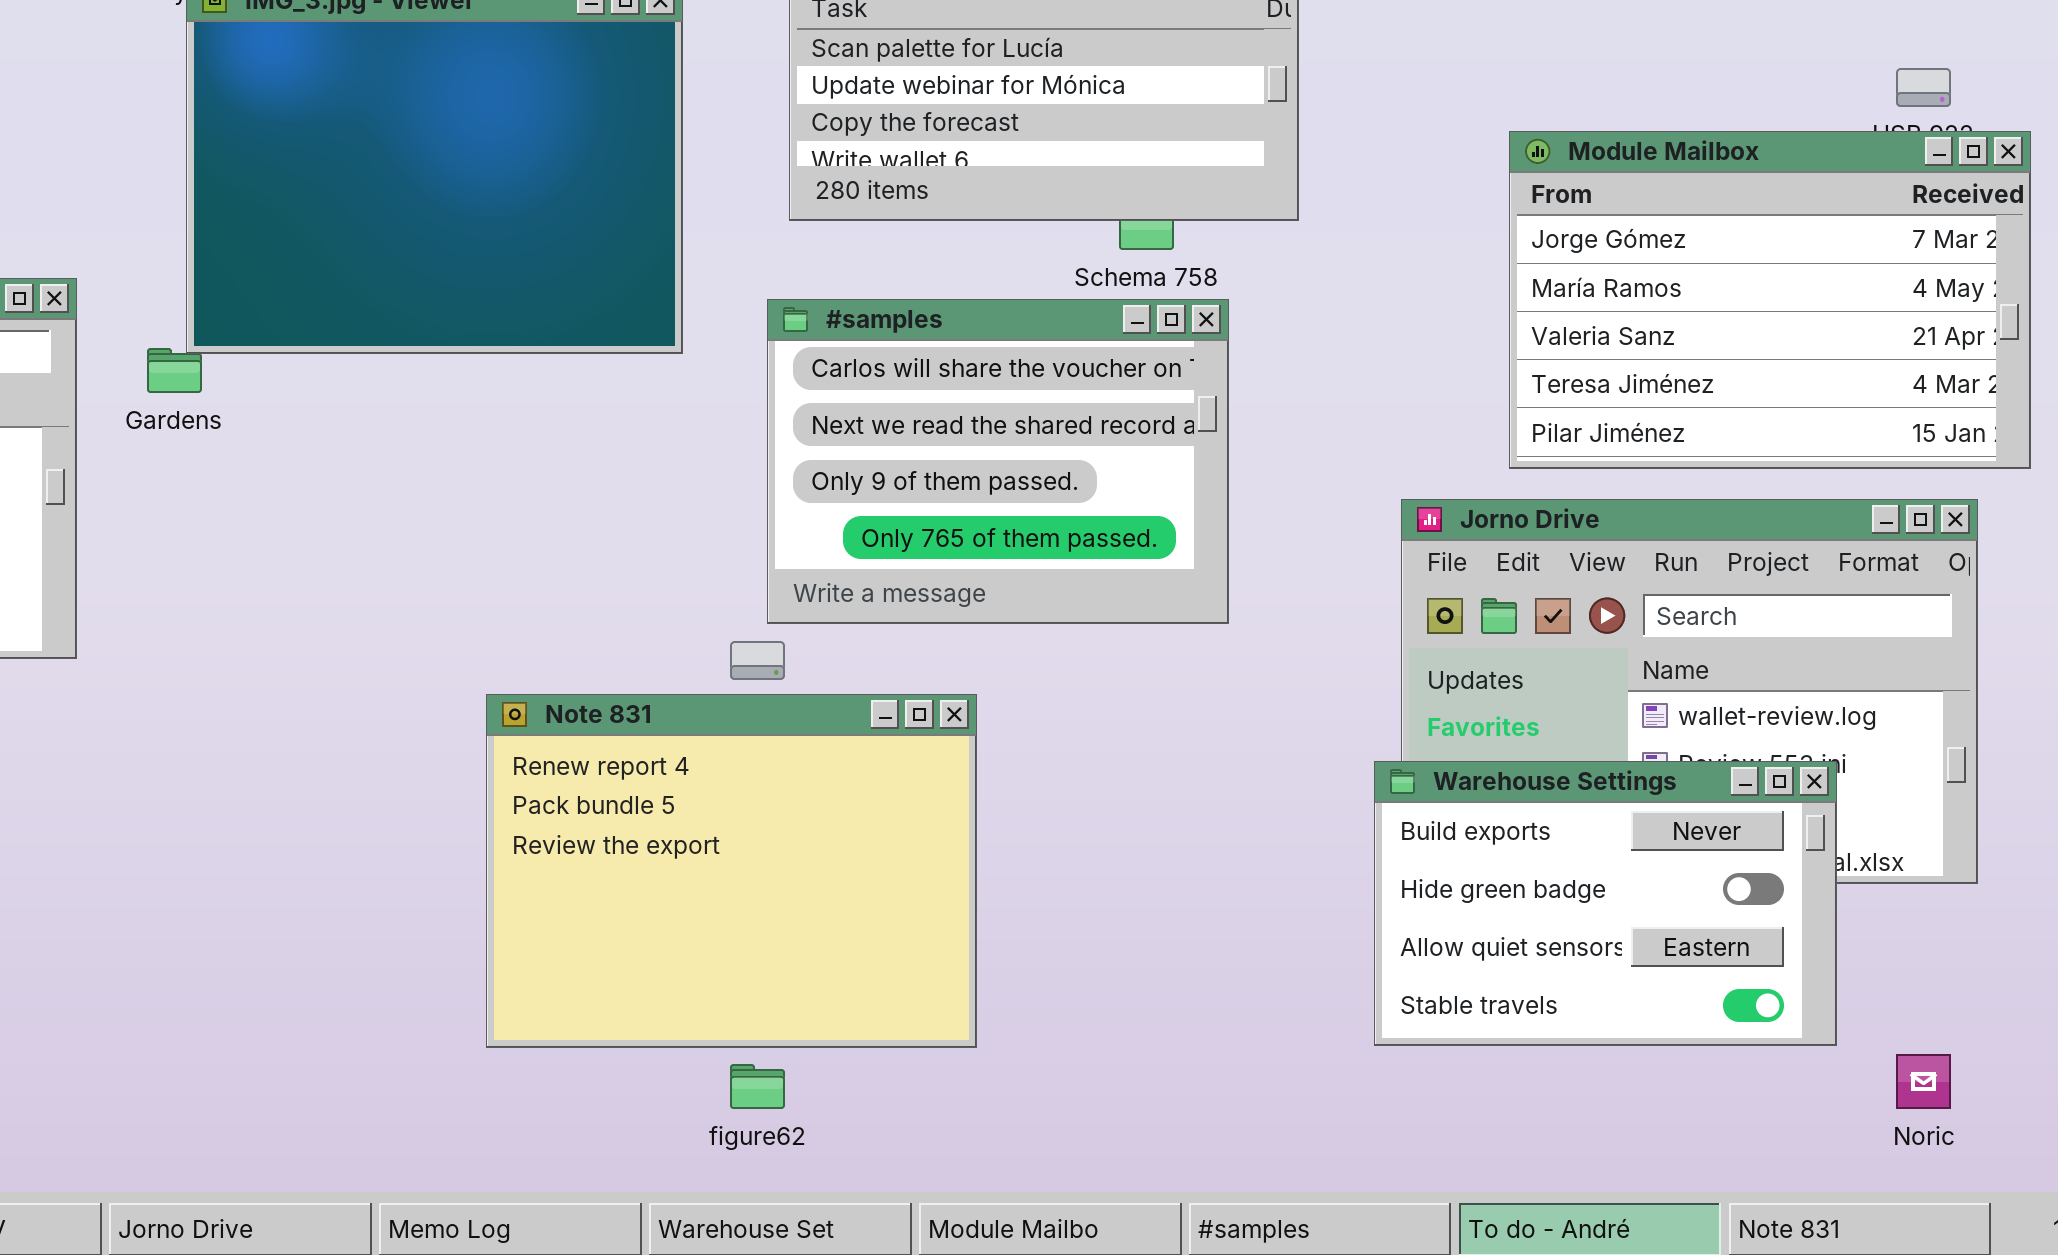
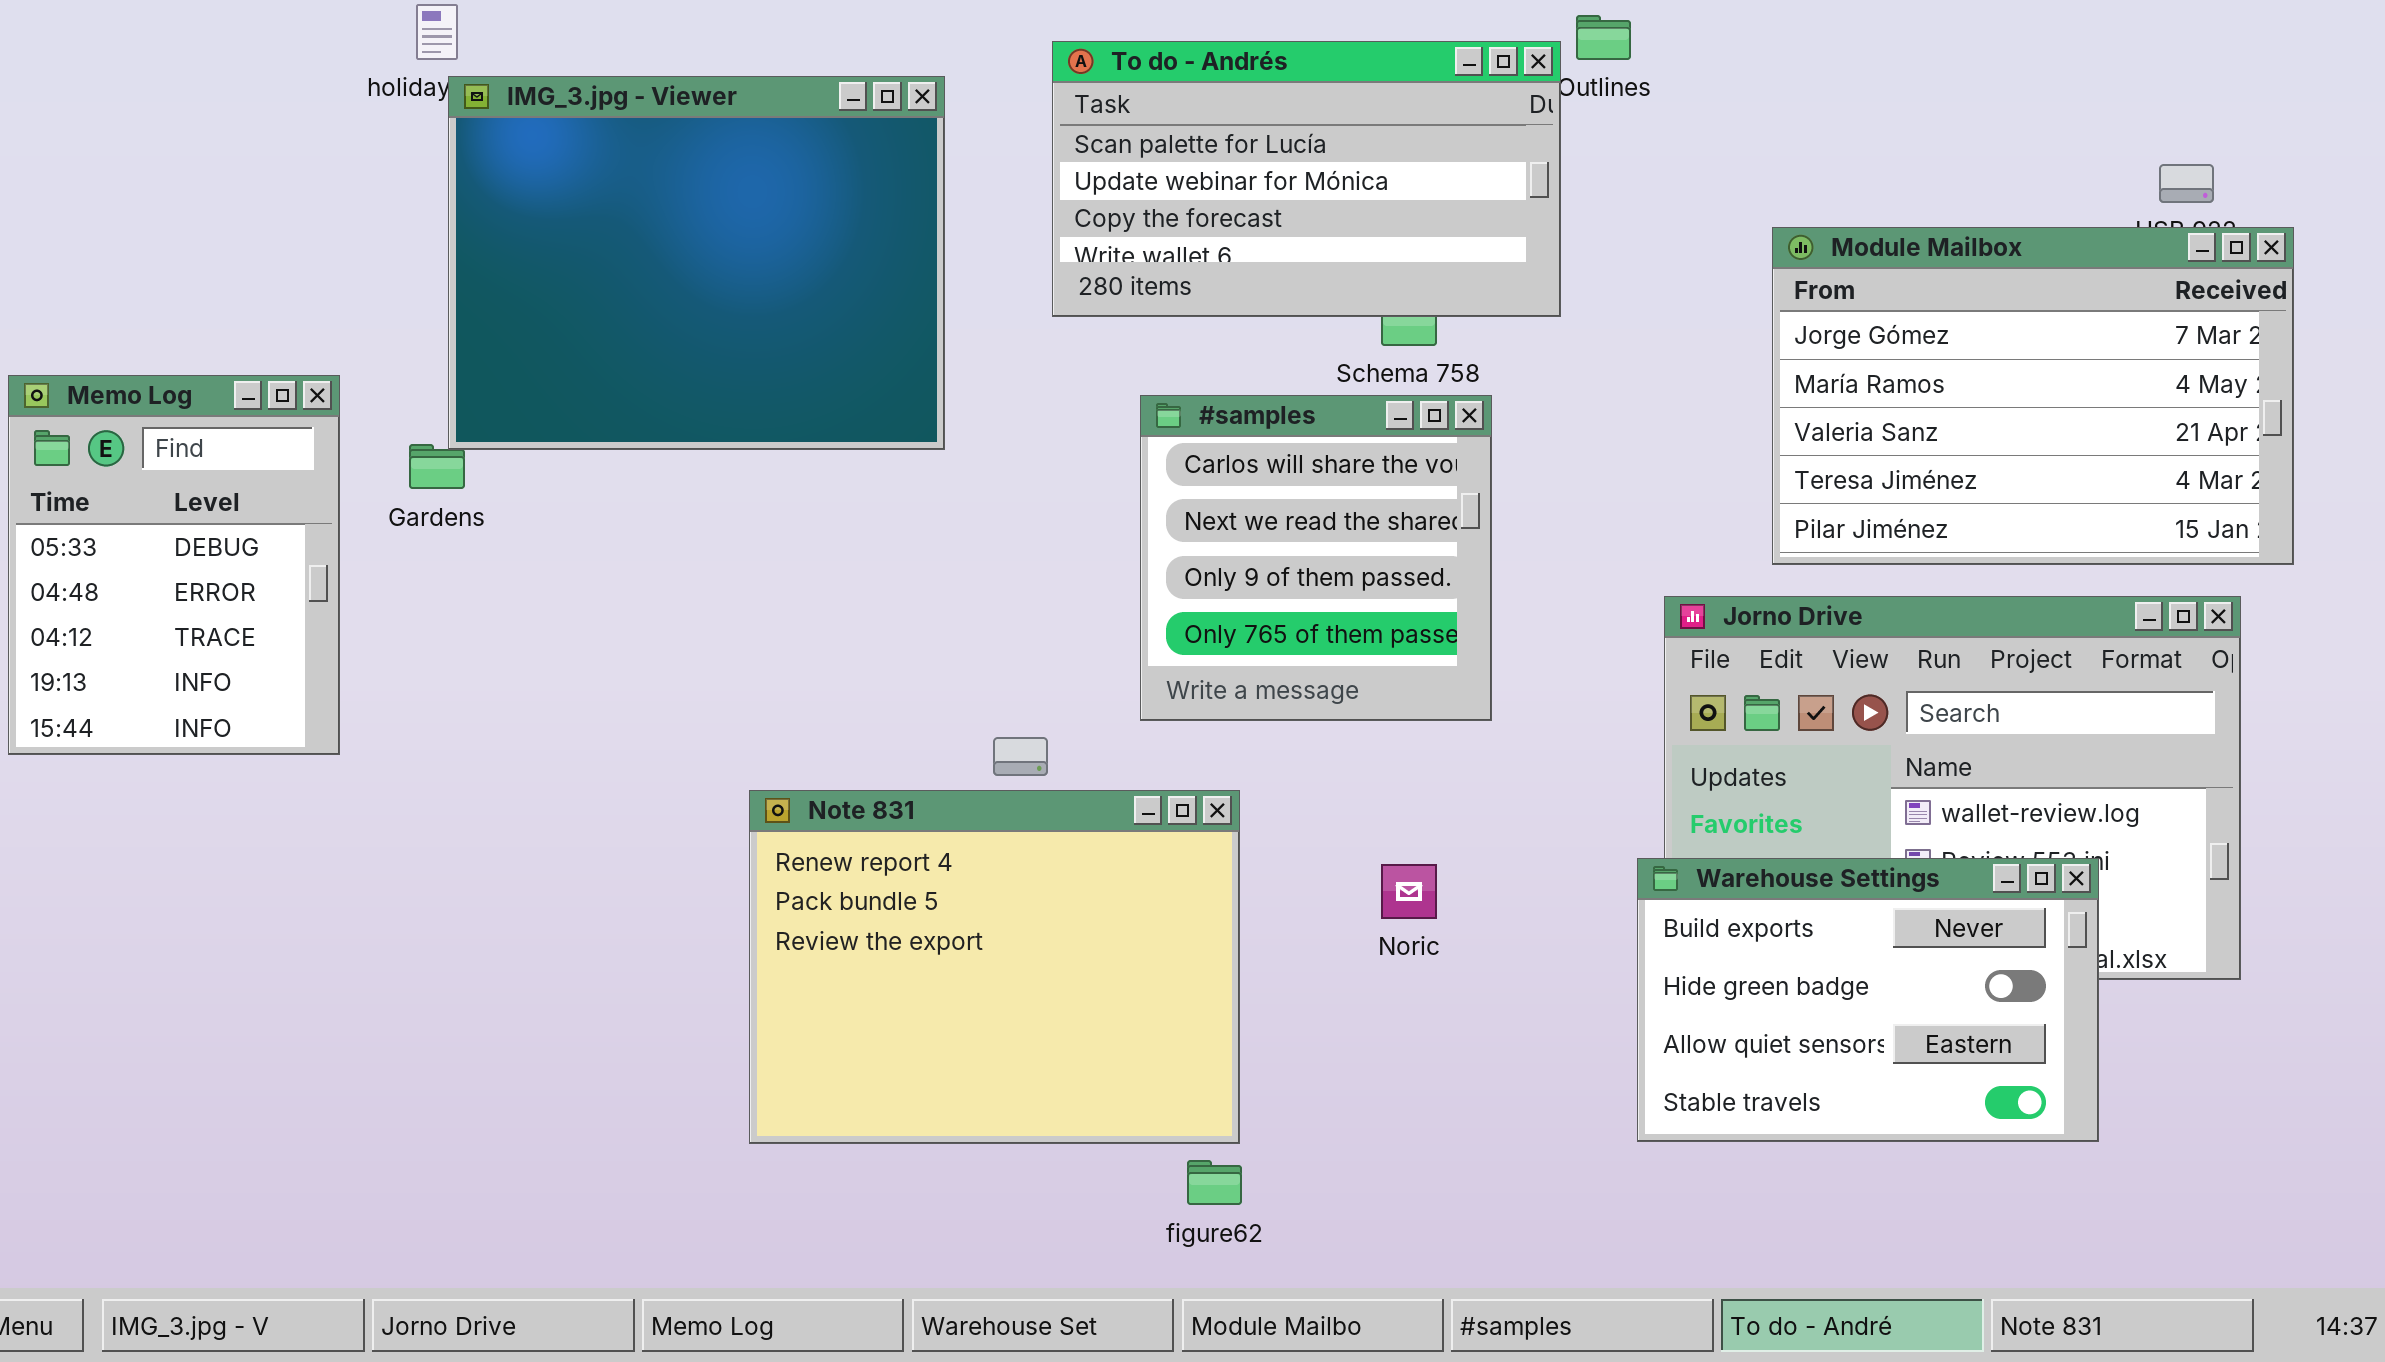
#samples: [767,299,1229,624] -> [1140,395,1492,721], resized
Noric: [1896,1054,1951,1109] -> [1381,864,1437,919], moved
figure62: [730,1064,785,1109] -> [1187,1160,1242,1205], moved

